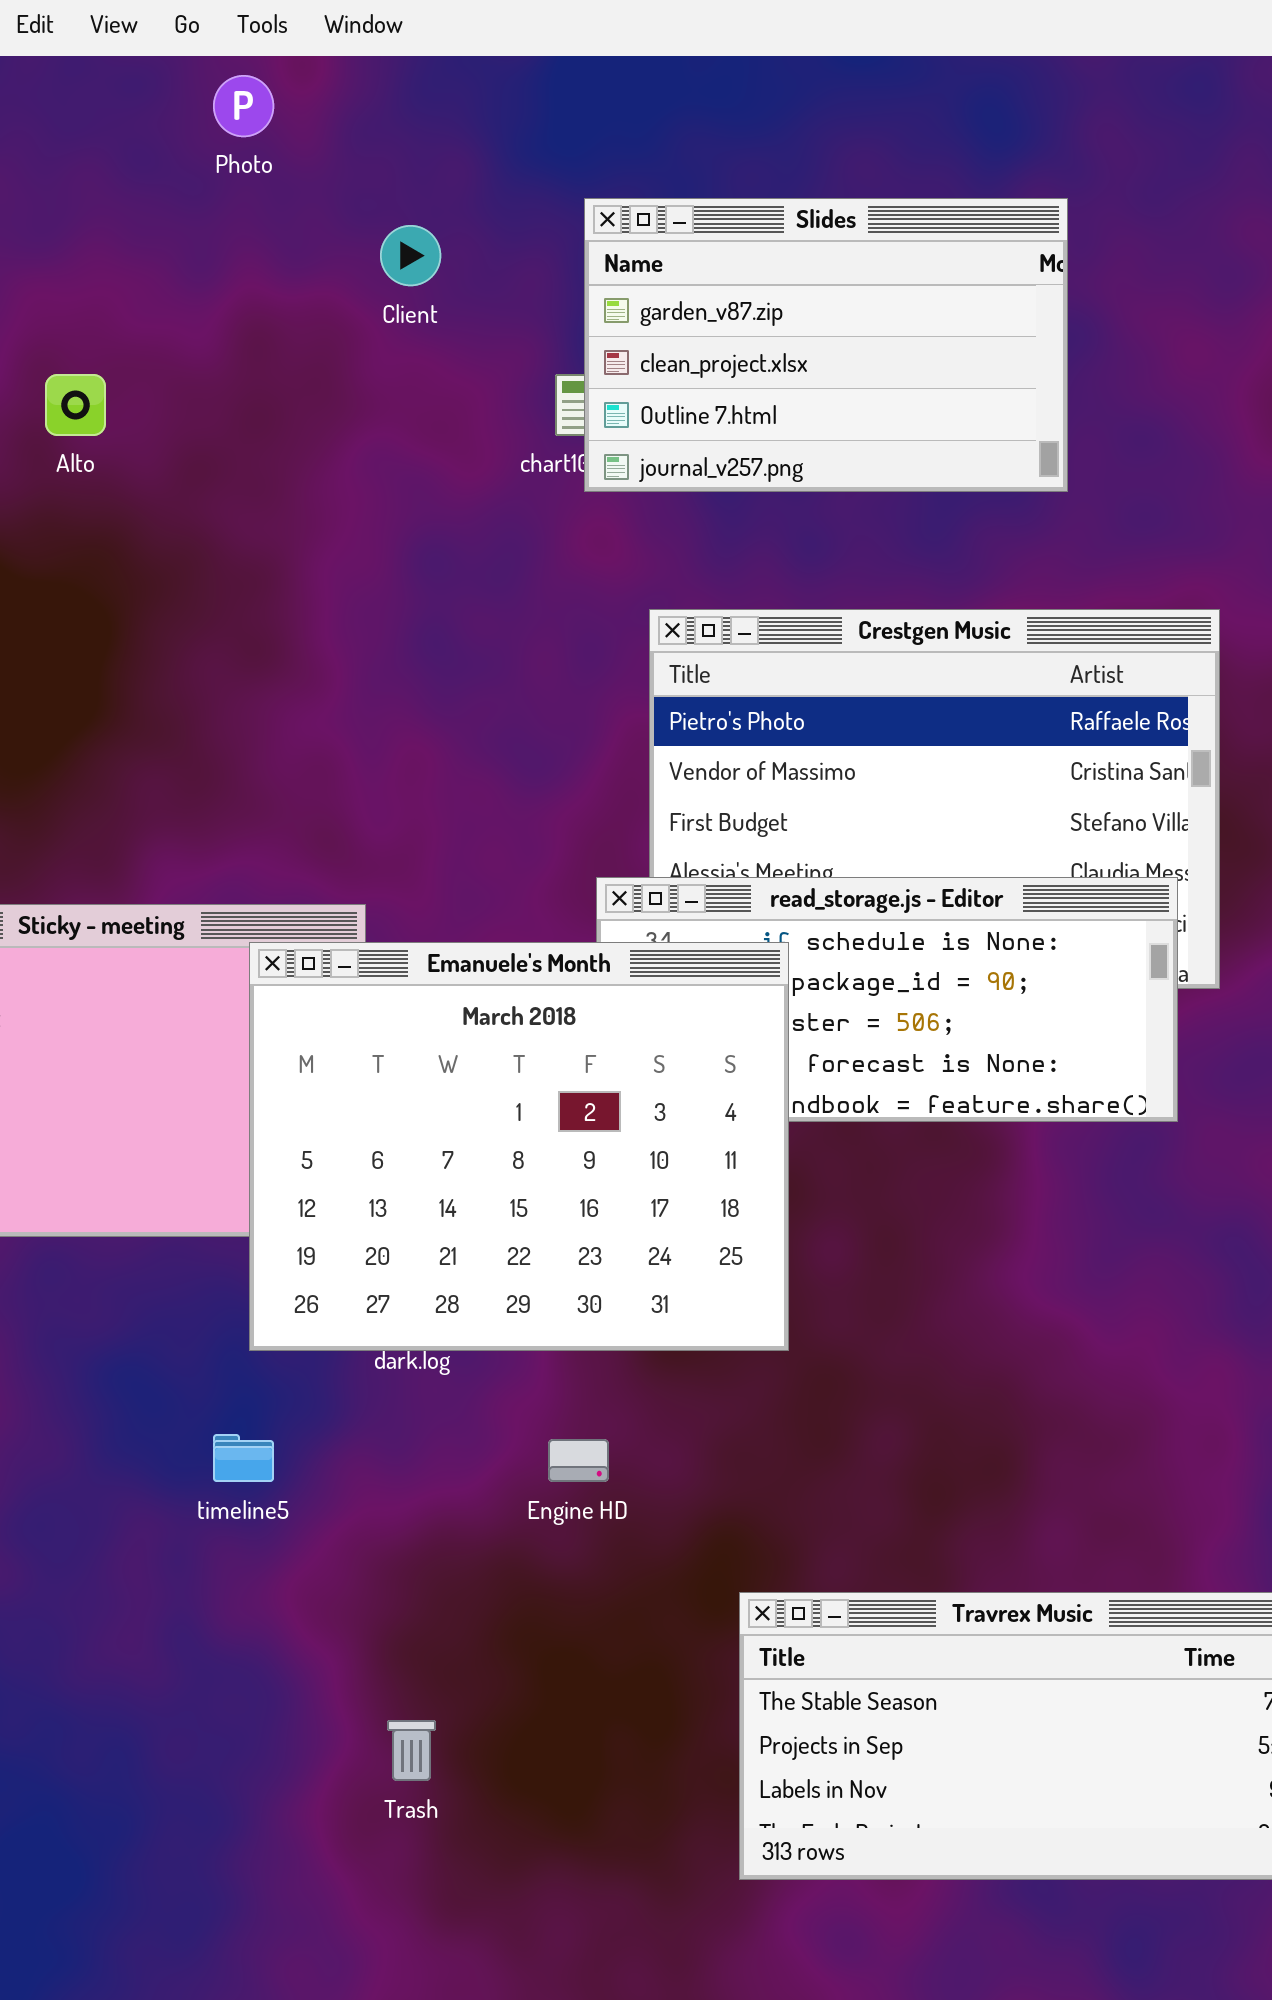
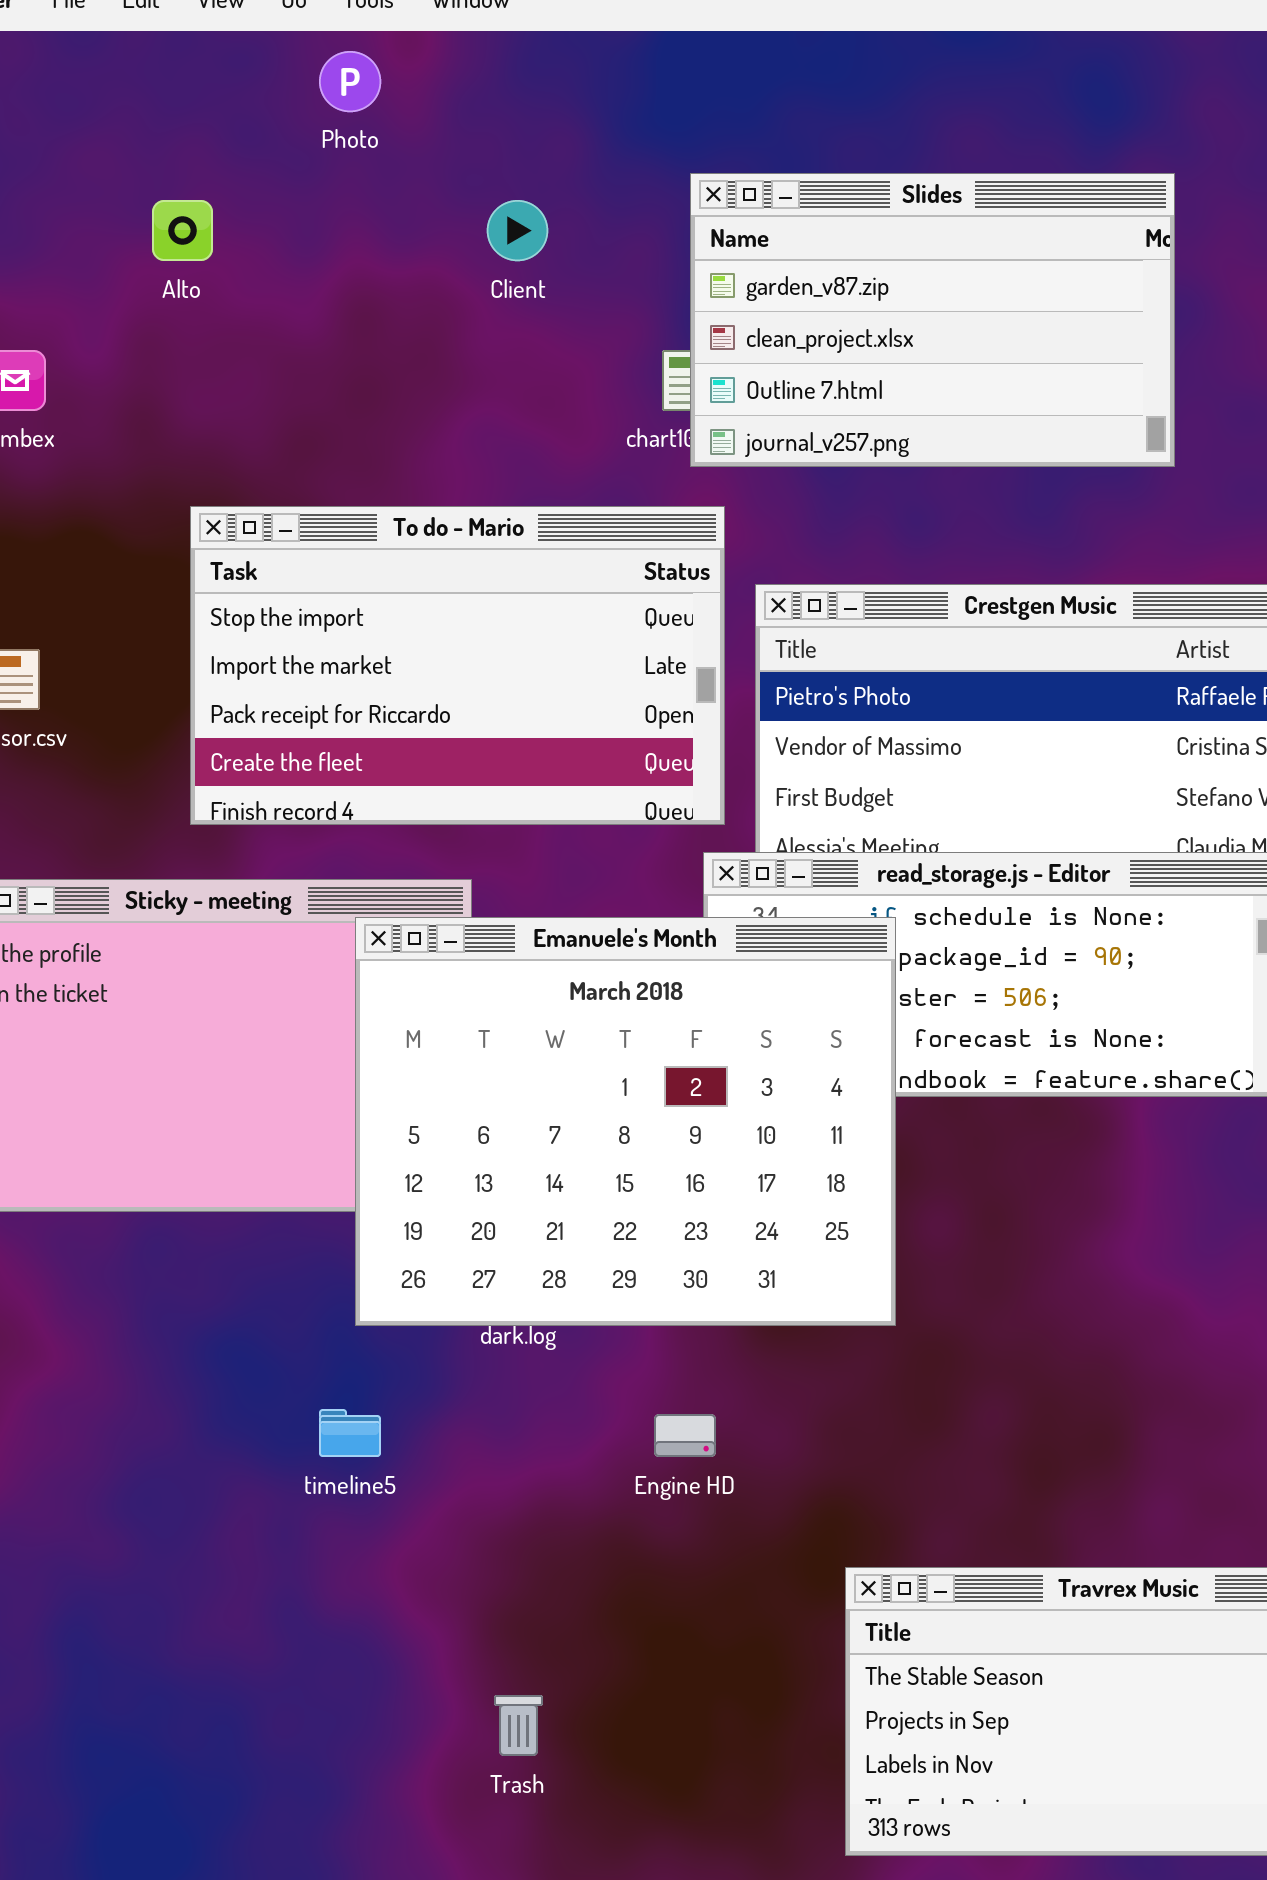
Alto: [45,374,106,436] -> [152,200,213,261], moved
To do - Mario: none -> [190,506,725,825], opened

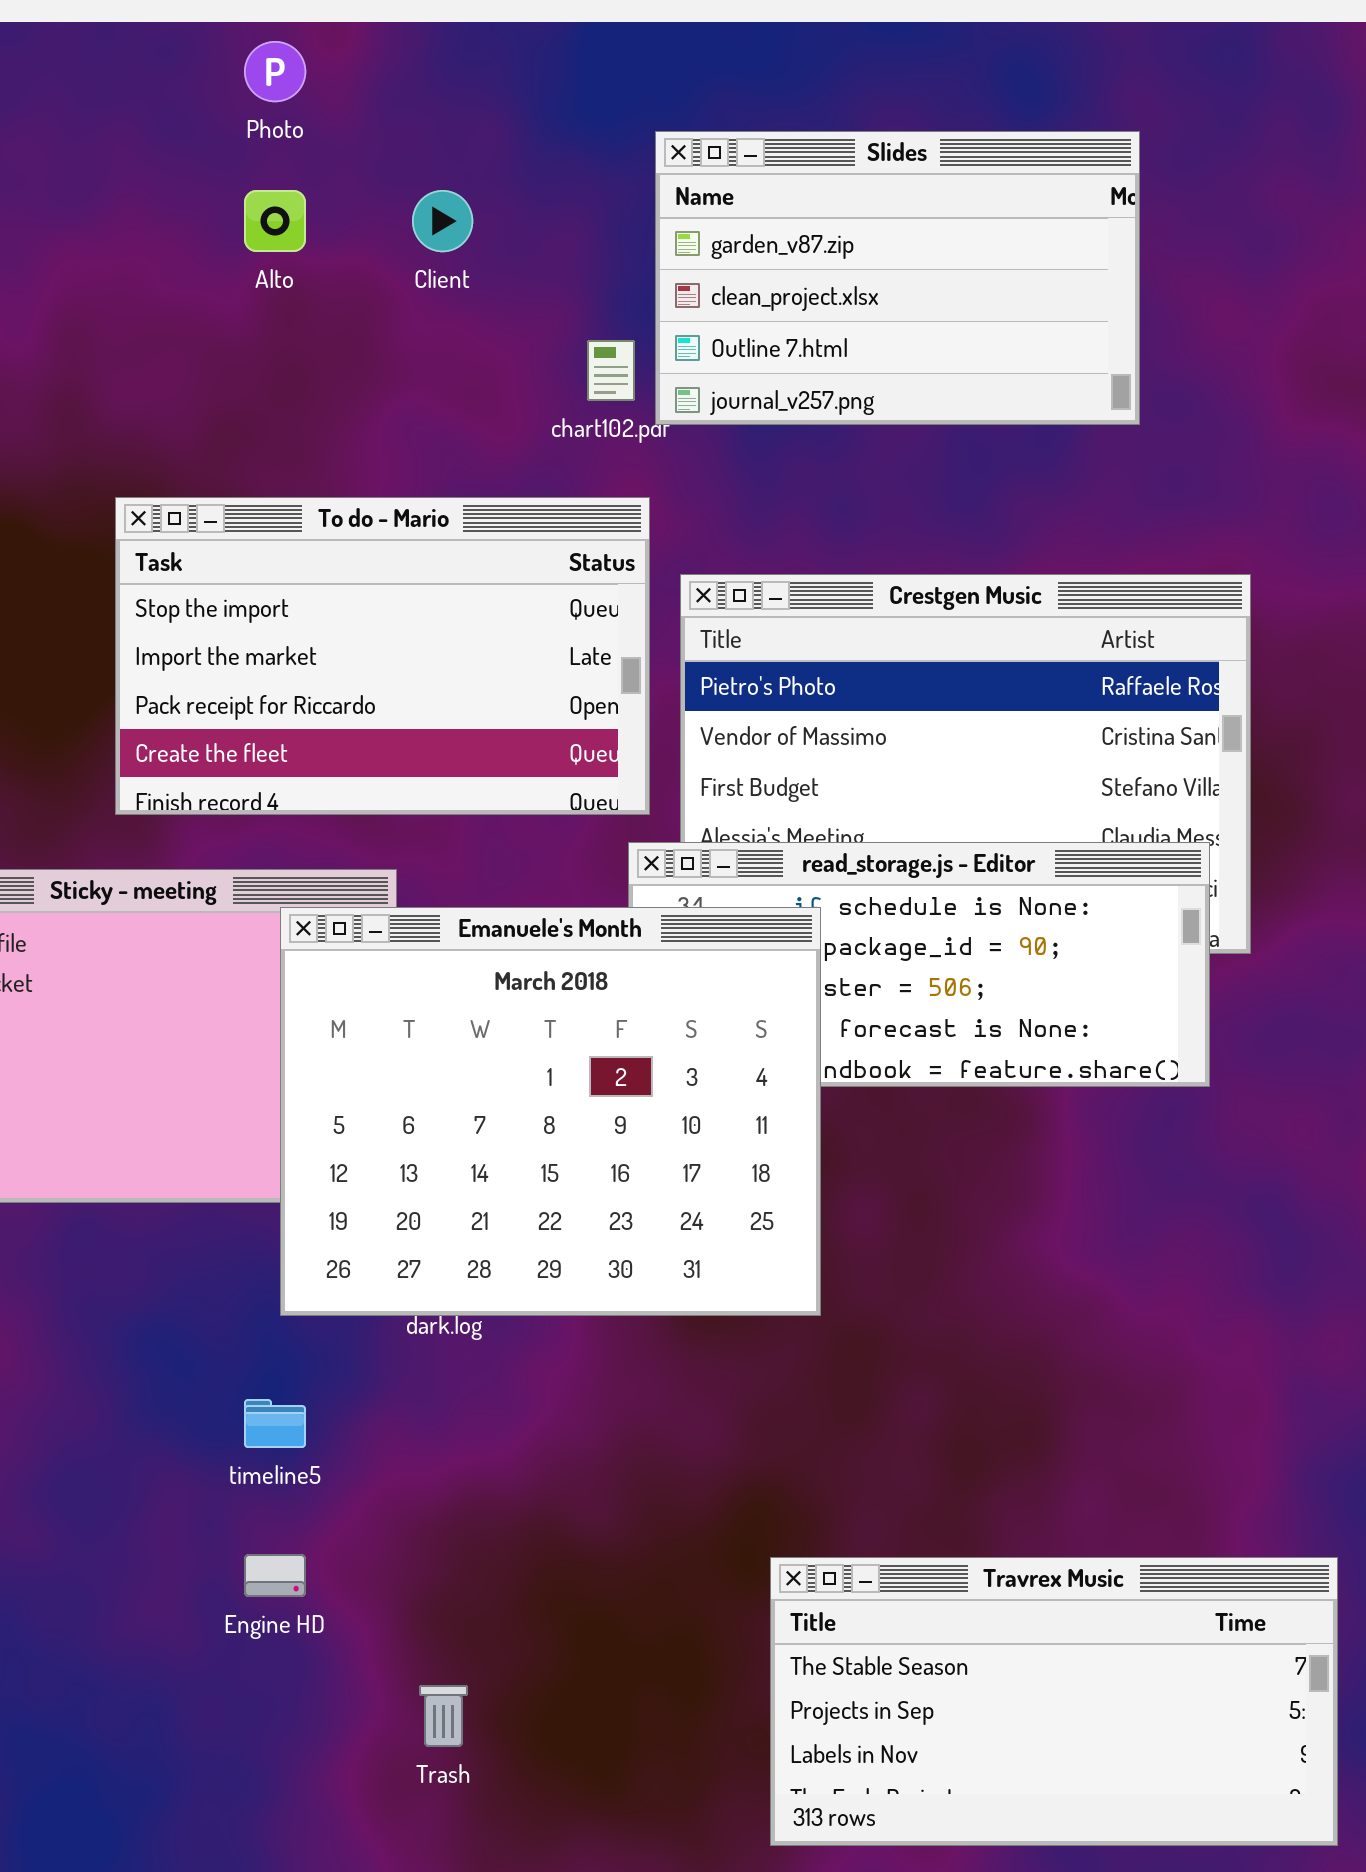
Slides: [690,173,1175,467] -> [655,131,1140,425], moved
Alto: [152,200,213,261] -> [244,190,306,252], moved
Engine HD: [654,1414,716,1457] -> [244,1554,306,1597], moved

